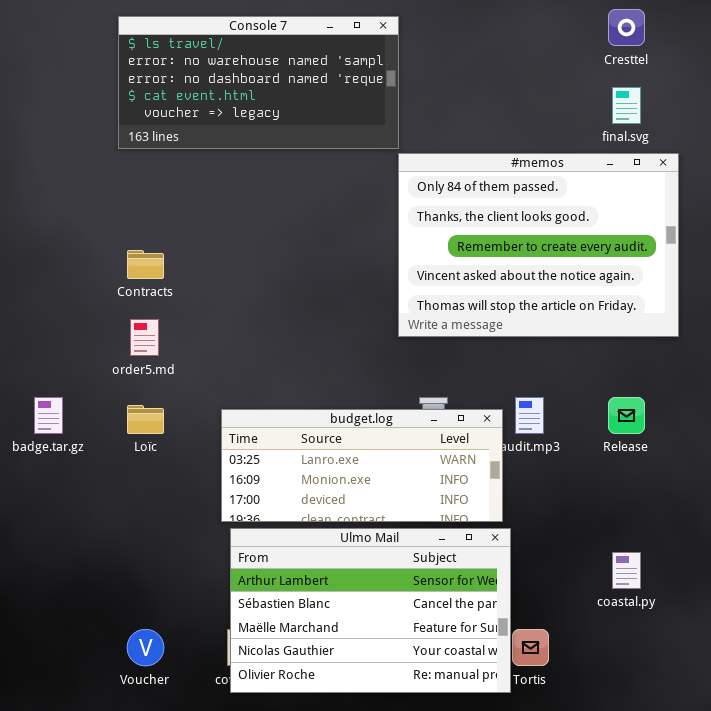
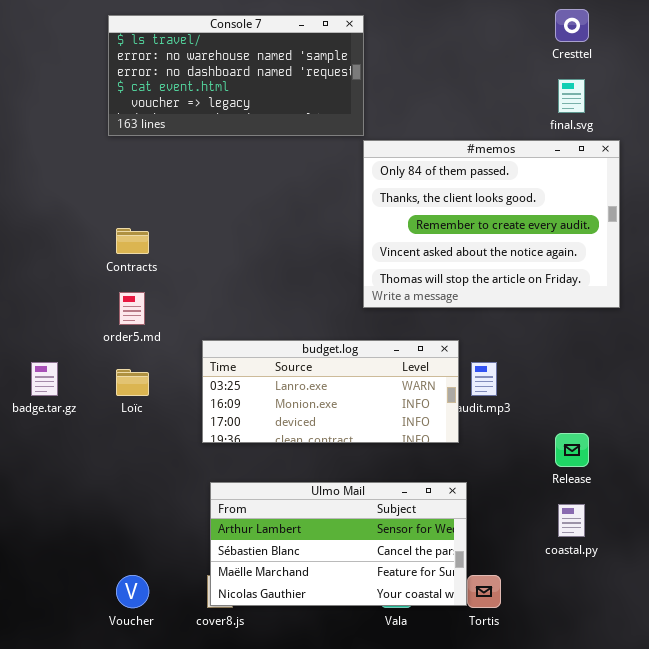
Release: [608,397,645,434] -> [555,433,589,467], moved
budget.log: [221,409,503,522] -> [202,340,459,443], moved
Ulmo Mail: [230,528,511,693] -> [210,482,467,606], resized

